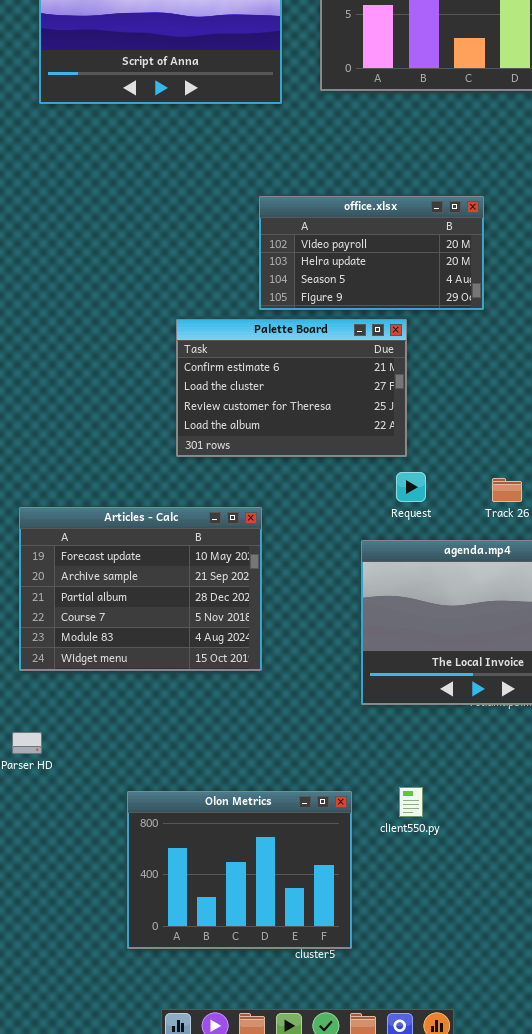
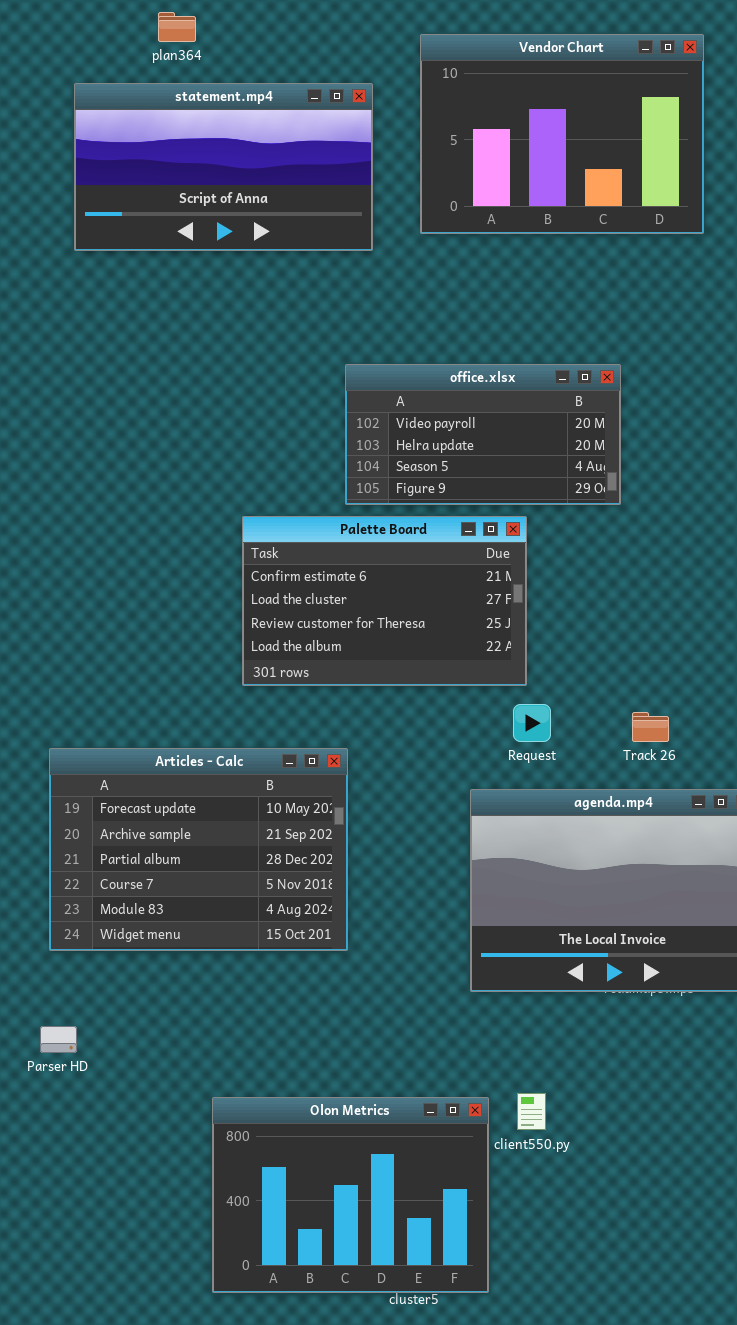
Olon Metrics: [127,791,352,949] -> [212,1097,489,1293], moved

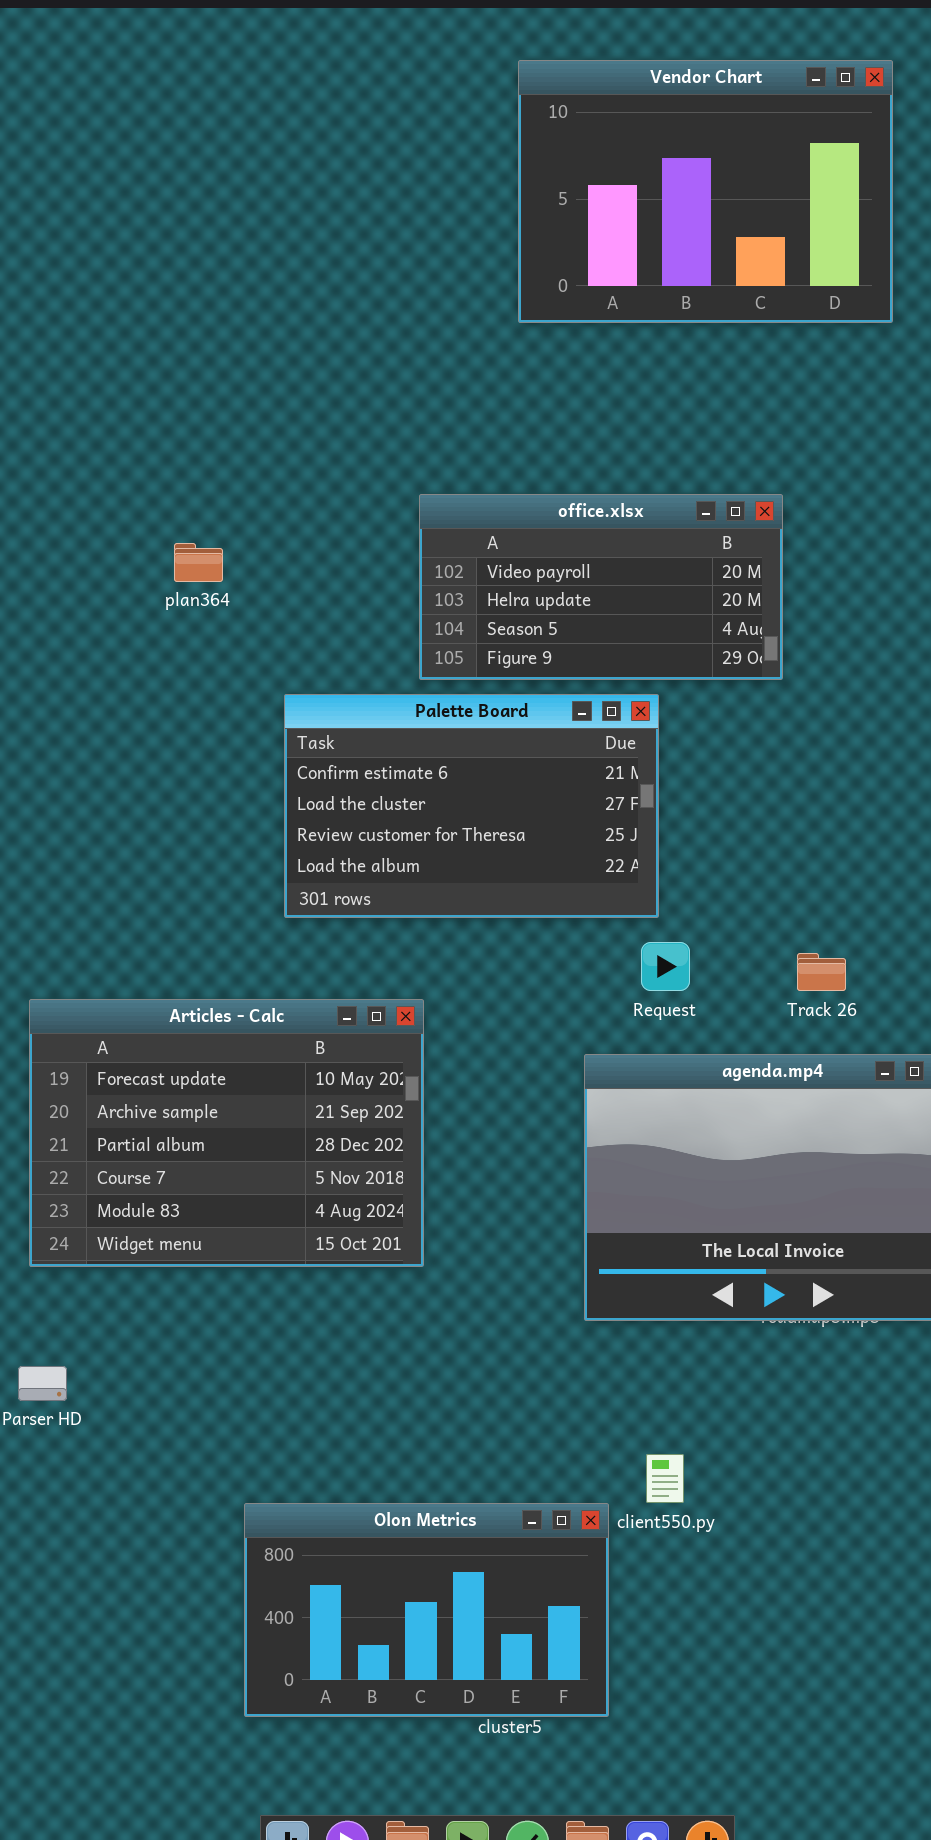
plan364: [158,12,196,42] -> [174,543,223,582], moved
statement.mp4: [74,83,373,251] -> none, closed
Olon Metrics: [212,1097,489,1293] -> [244,1503,609,1717], resized

